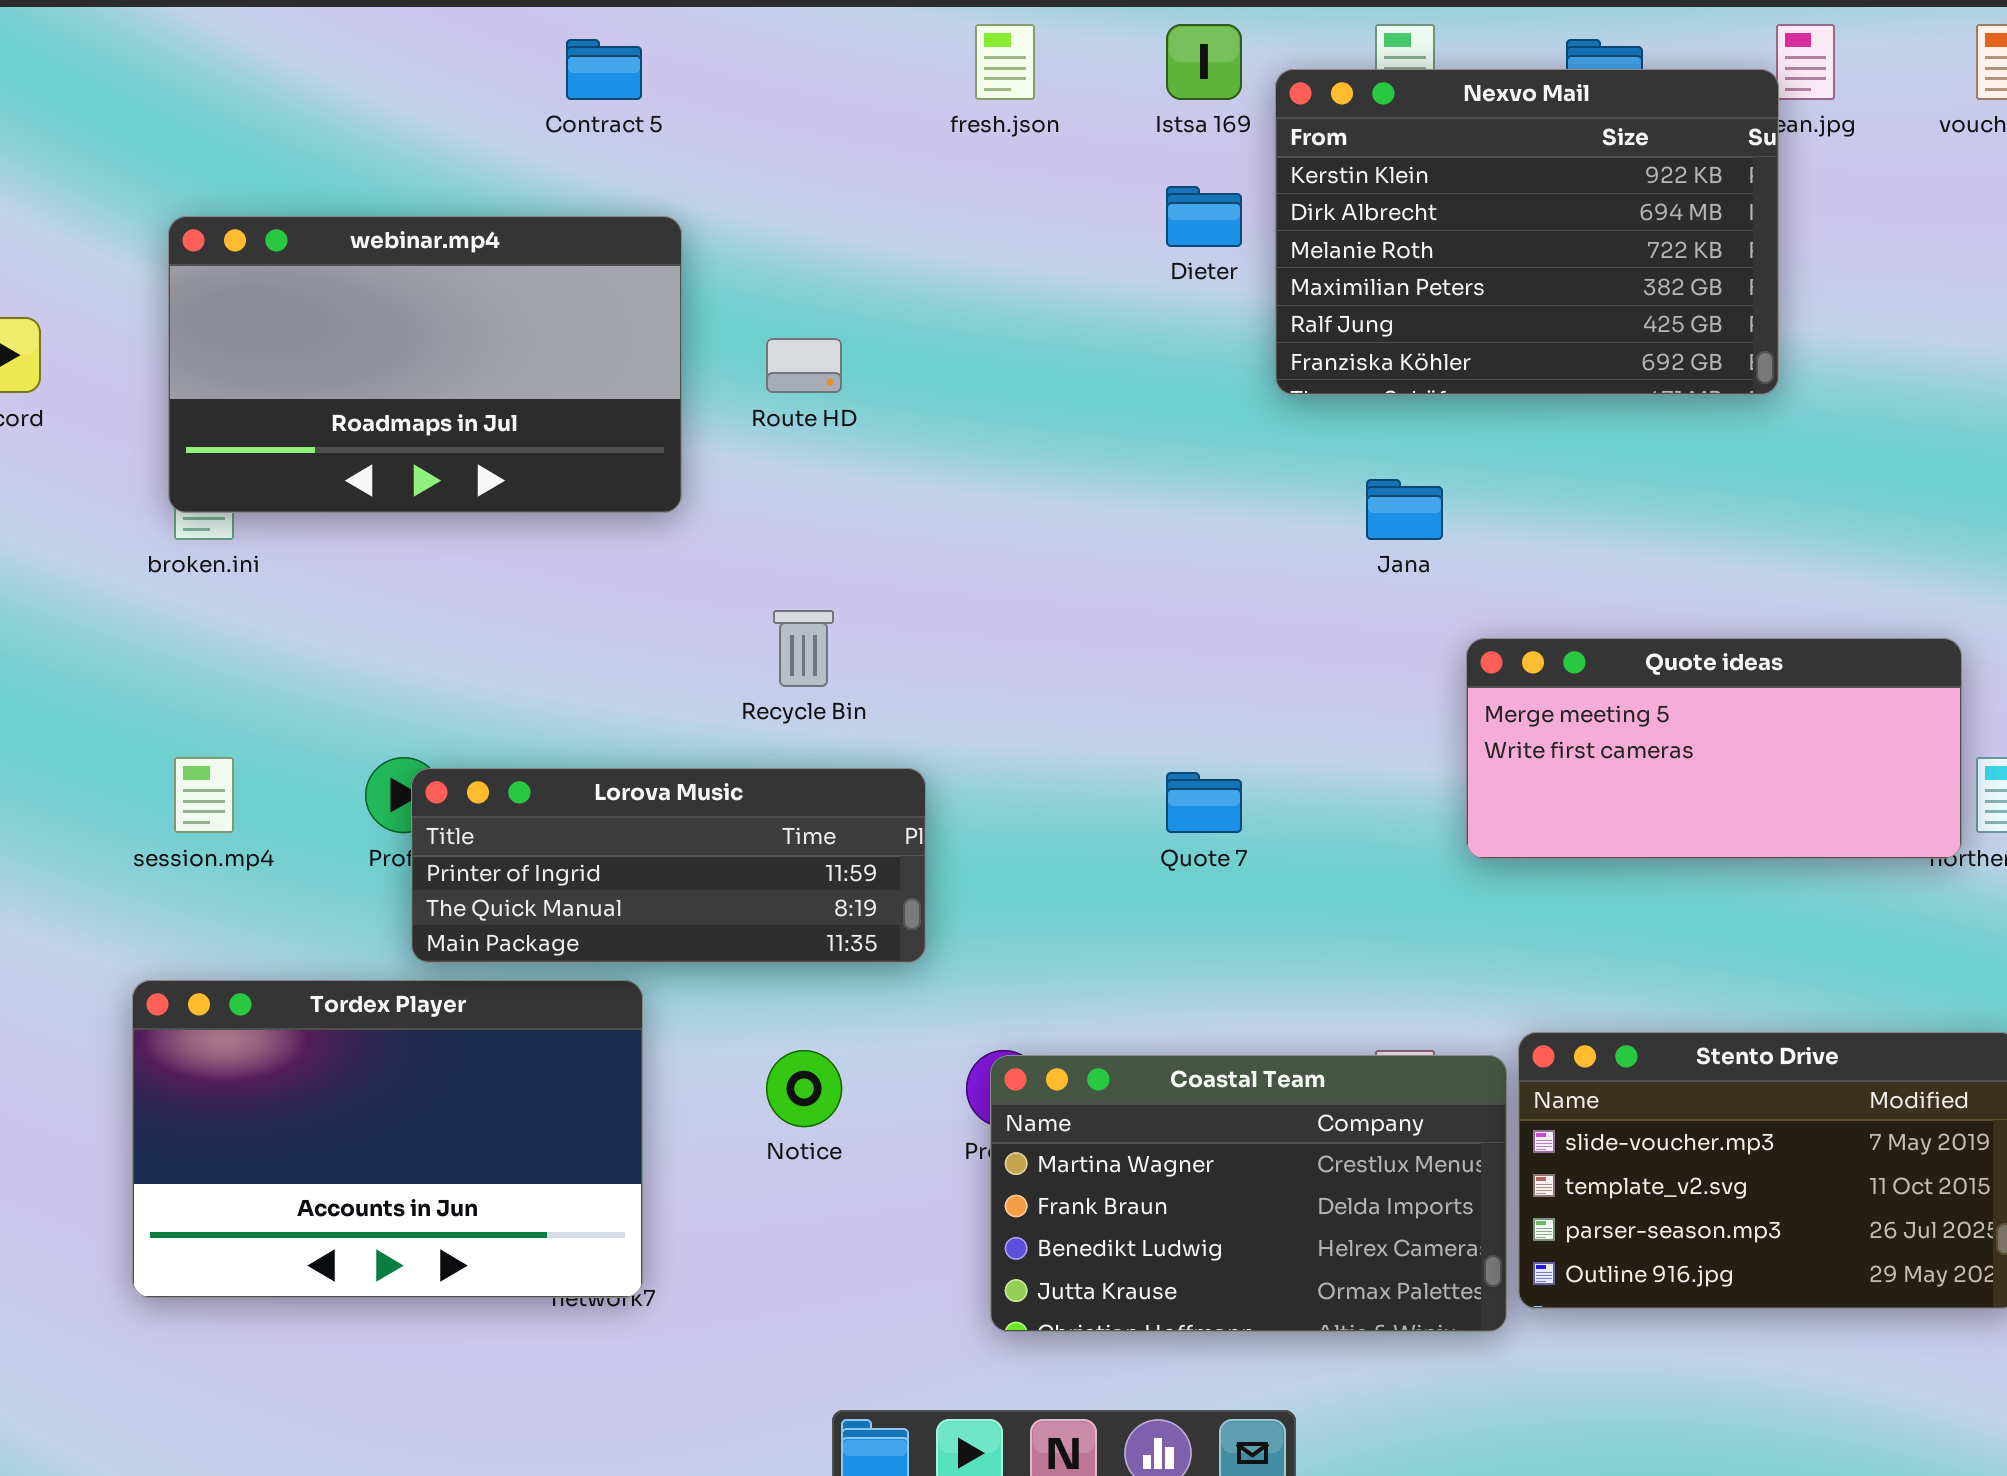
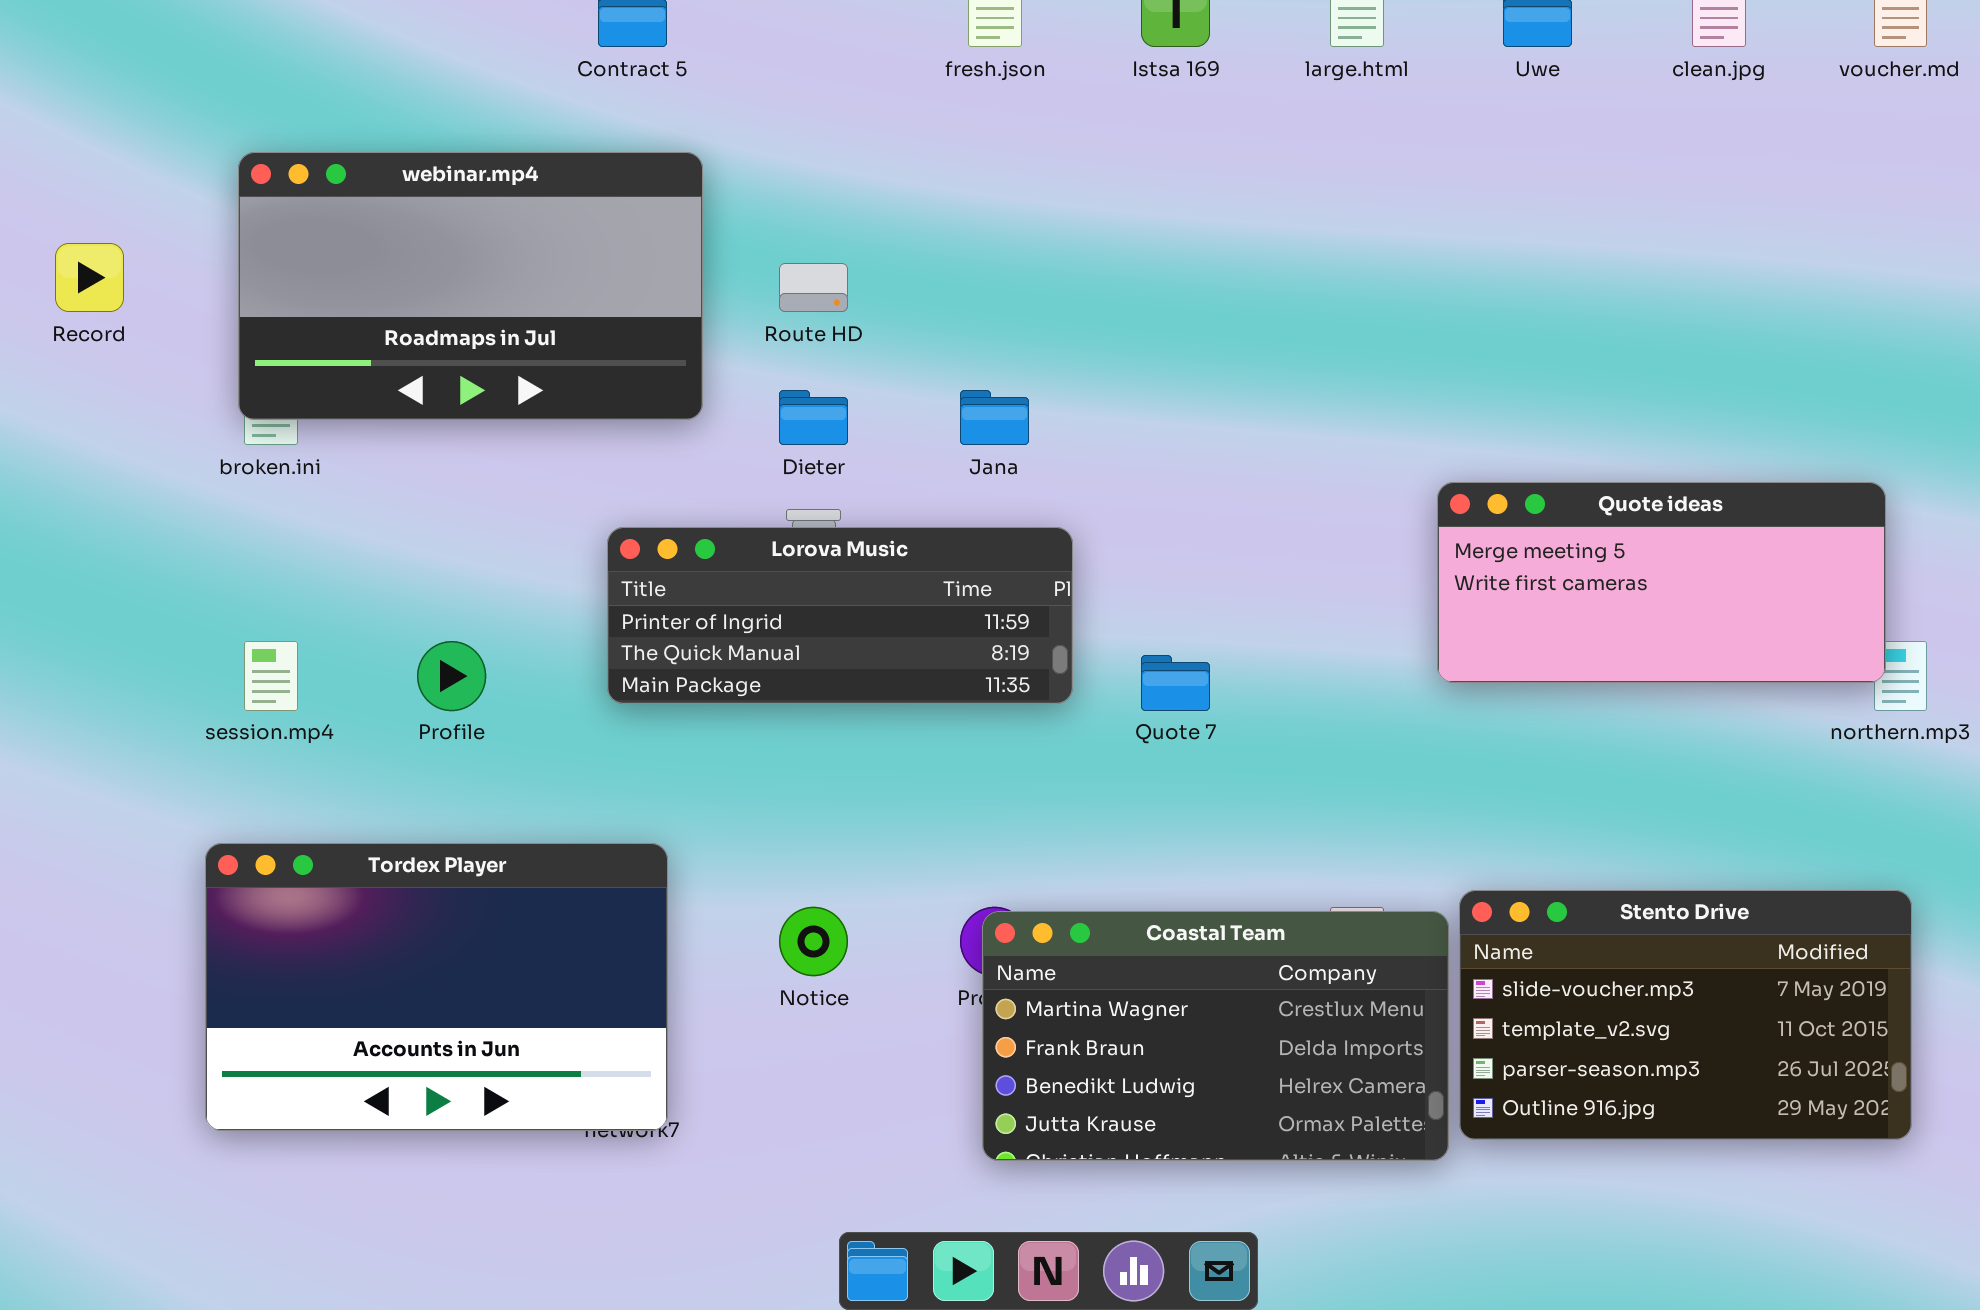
Nexvo Mail: [1275,69,1779,395] -> none, closed
Dieter: [1166,186,1242,247] -> [779,390,848,445], moved
Jana: [1366,479,1443,540] -> [960,390,1029,445], moved
Quote ideas: [1466,638,1962,859] -> [1437,482,1886,683], moved
Lorova Music: [411,768,926,963] -> [607,527,1073,704], moved

